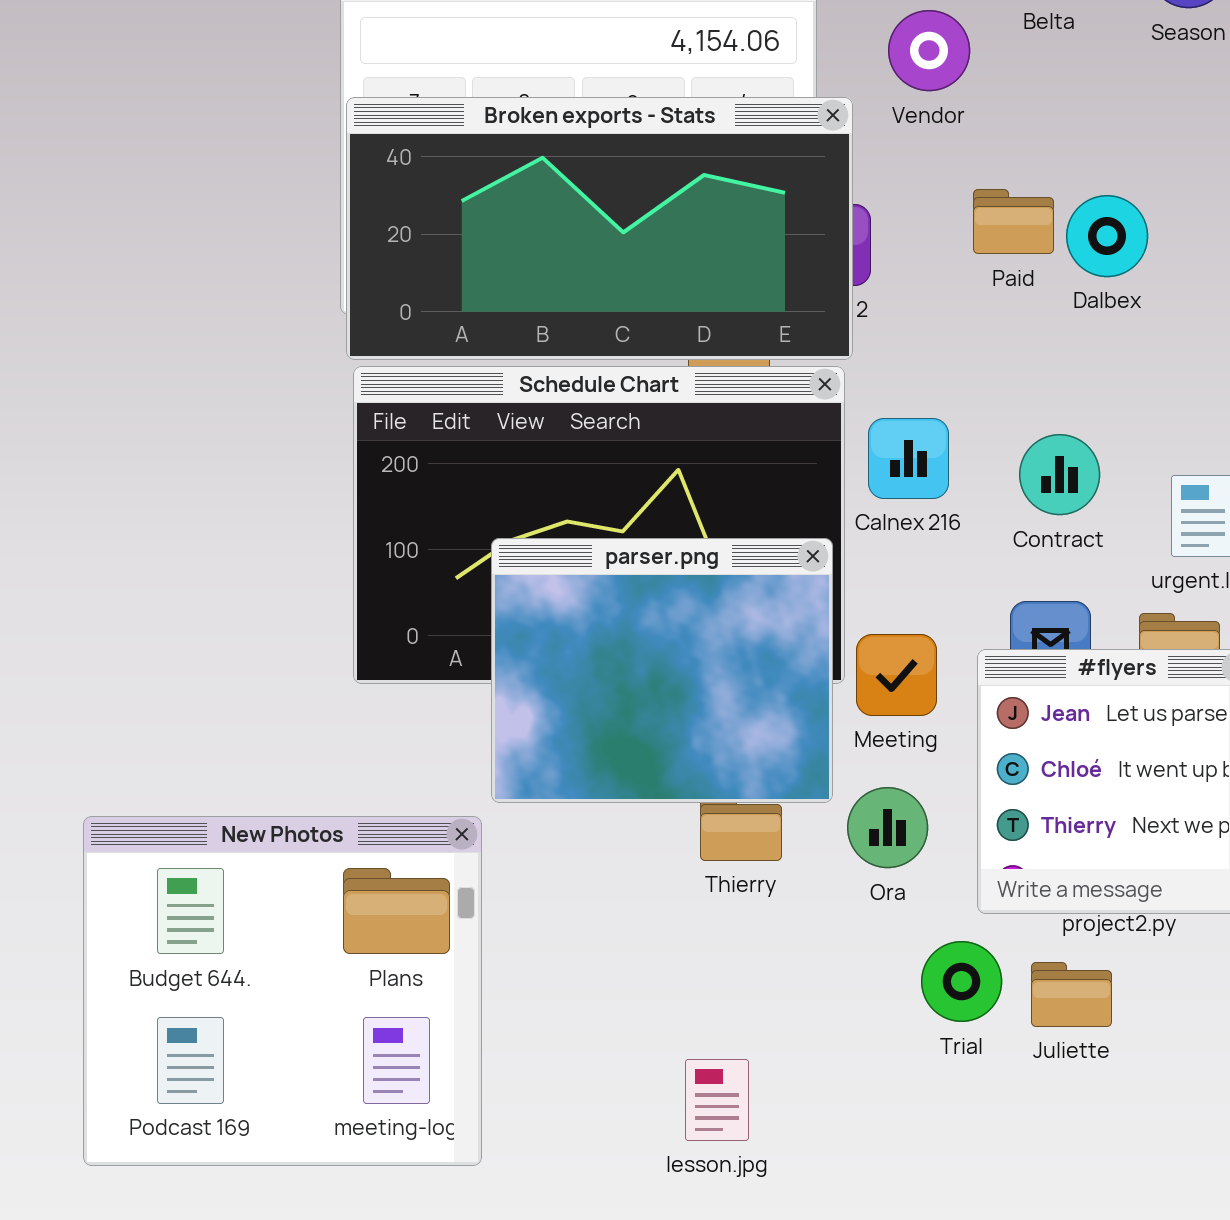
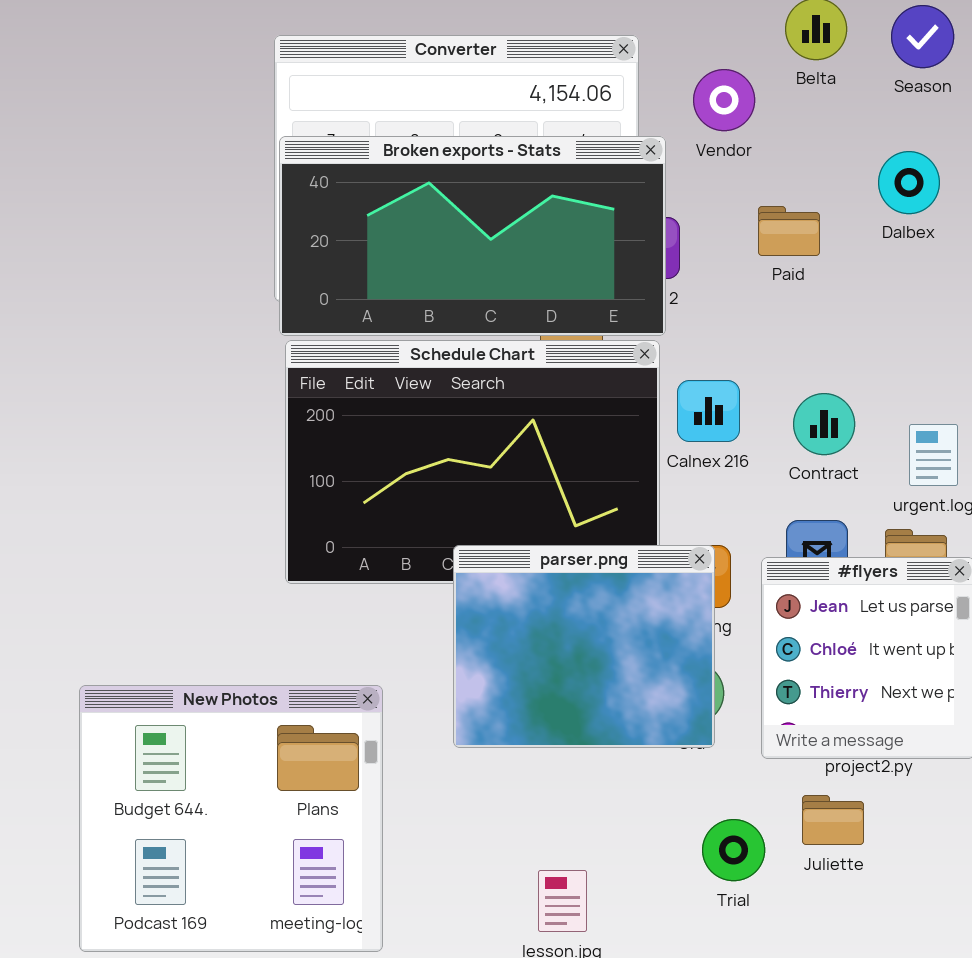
Dalbex: [1066,195,1148,277] -> [878,151,940,214], moved
parser.png: [491,538,833,803] -> [453,545,715,748], moved
Trial: [921,941,1002,1022] -> [702,819,765,881], moved

